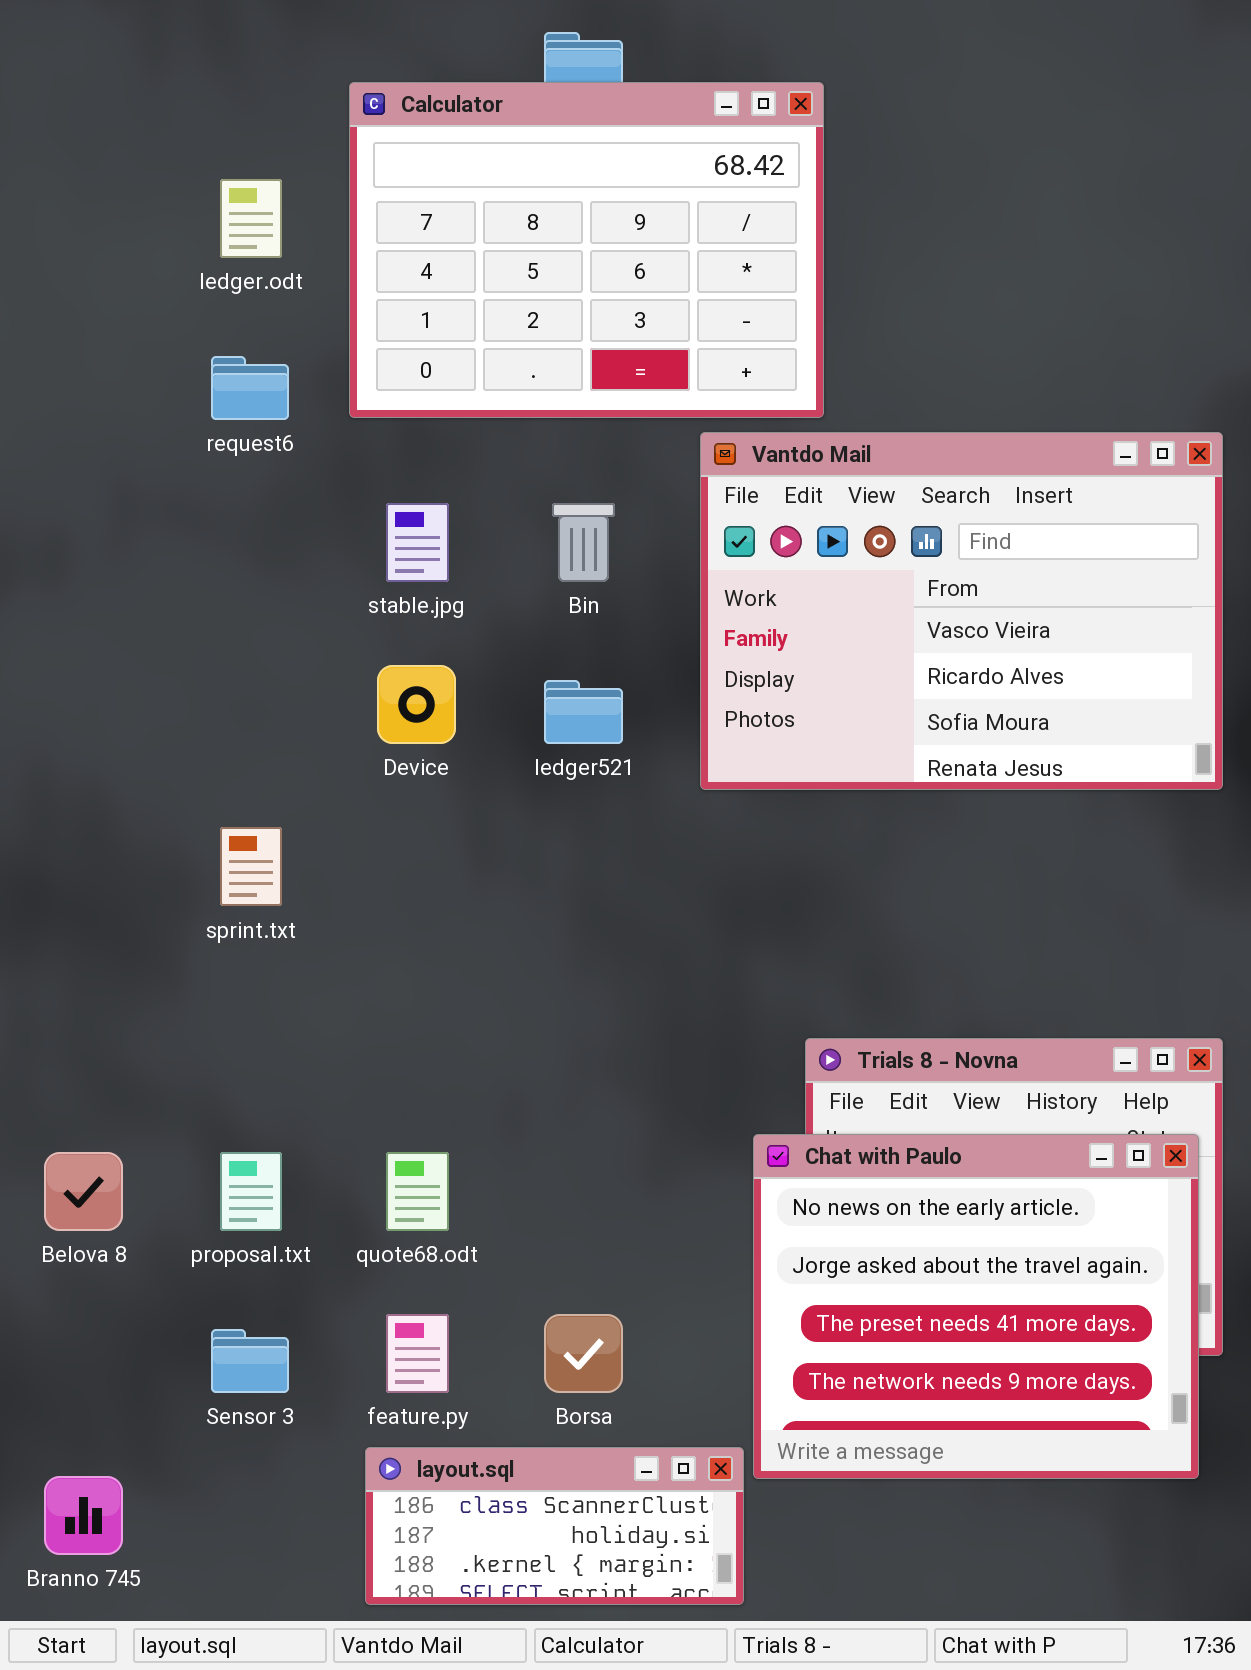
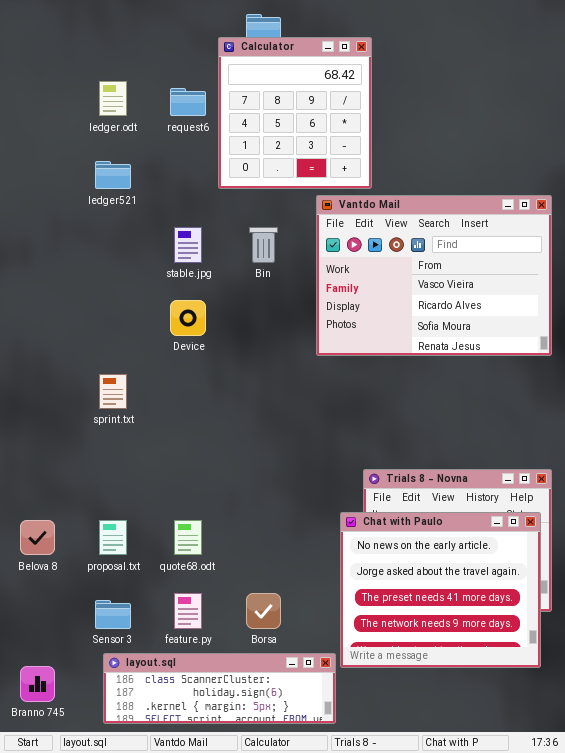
Calculator: [349,82,824,418] -> [218,37,372,189], resized
request6: [211,356,289,420] -> [170,88,206,116], moved
ledger521: [544,680,623,744] -> [95,161,131,189], moved
layout.sql: [365,1447,744,1605] -> [103,653,336,724], resized

